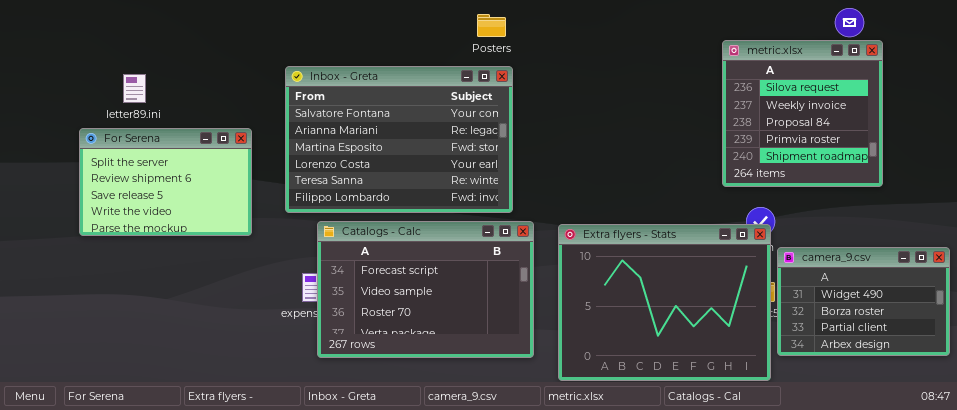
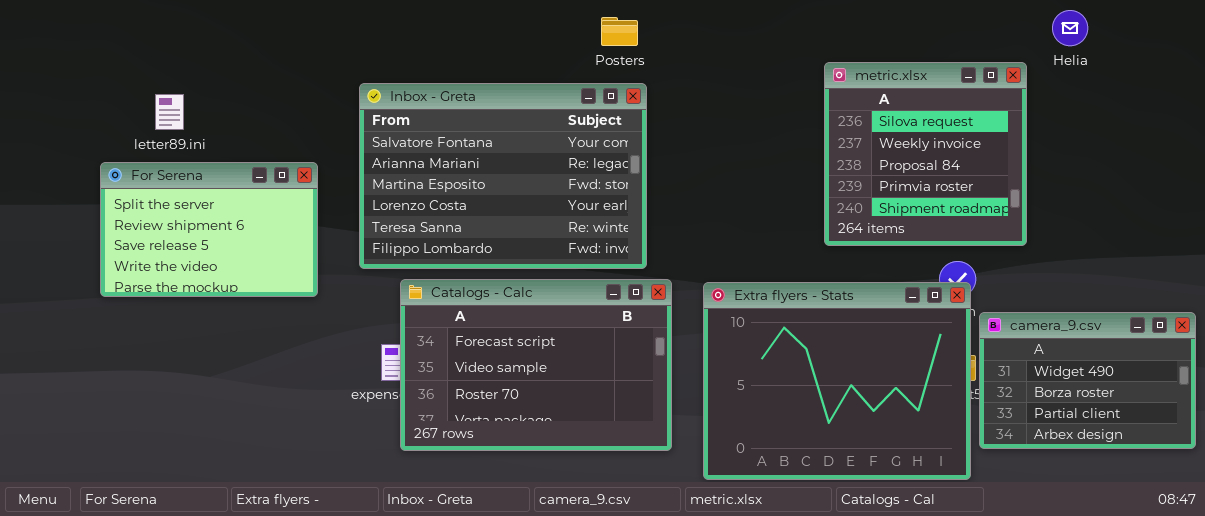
metric.xlsx: [722,40,883,187] -> [824,62,1027,246], moved

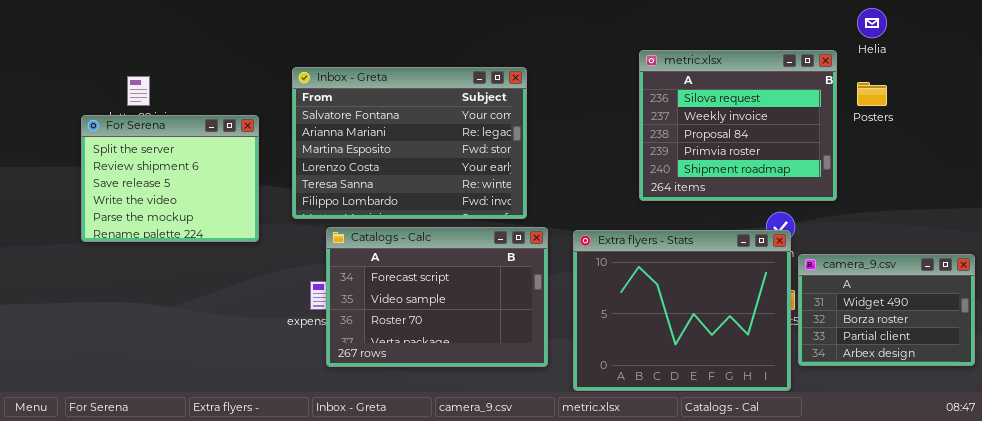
Posters: [601,17,638,46] -> [857,82,887,106], moved
metric.xlsx: [824,62,1027,246] -> [639,50,837,201], resized
For Serena: [100,162,318,297] -> [81,115,259,242], resized

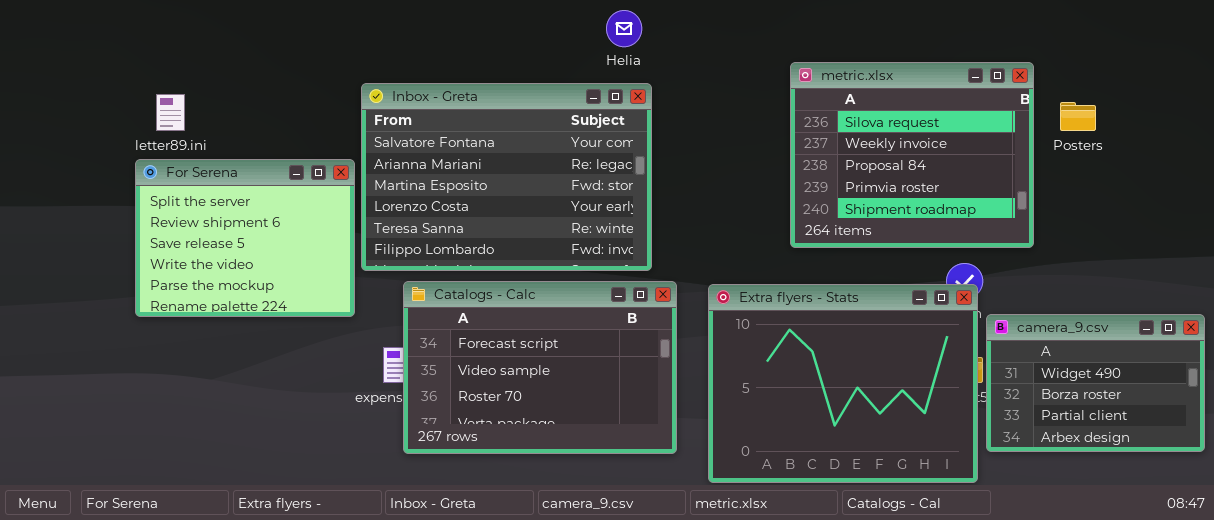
Helia: [857,8,887,38] -> [606,10,642,47], moved
For Serena: [81,115,259,242] -> [135,159,355,317], moved

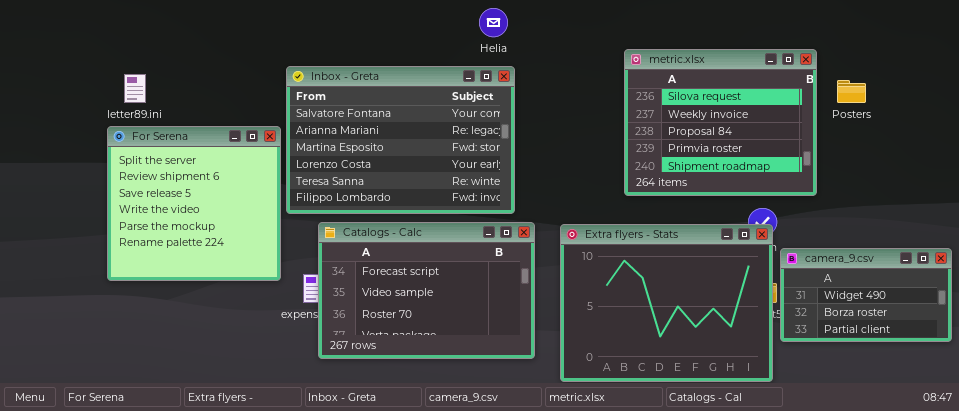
For Serena: [135,159,355,317] -> [107,126,281,281], resized
camera_9.csv: [986,314,1205,452] -> [780,248,952,342], resized

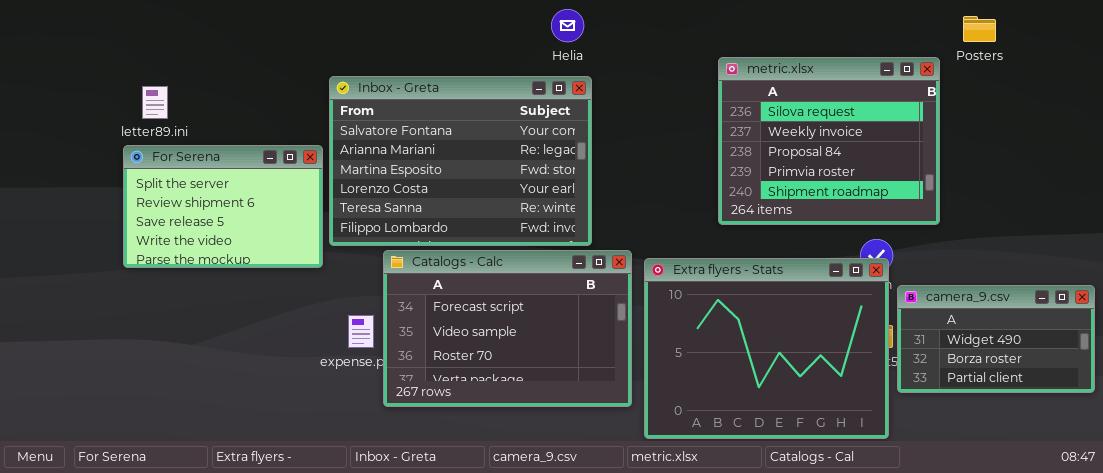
Posters: [837,80,866,103] -> [963,16,996,42], moved
For Serena: [107,126,281,281] -> [123,145,323,268], resized
Catalogs - Calc: [318,222,535,359] -> [383,250,632,407], moved

